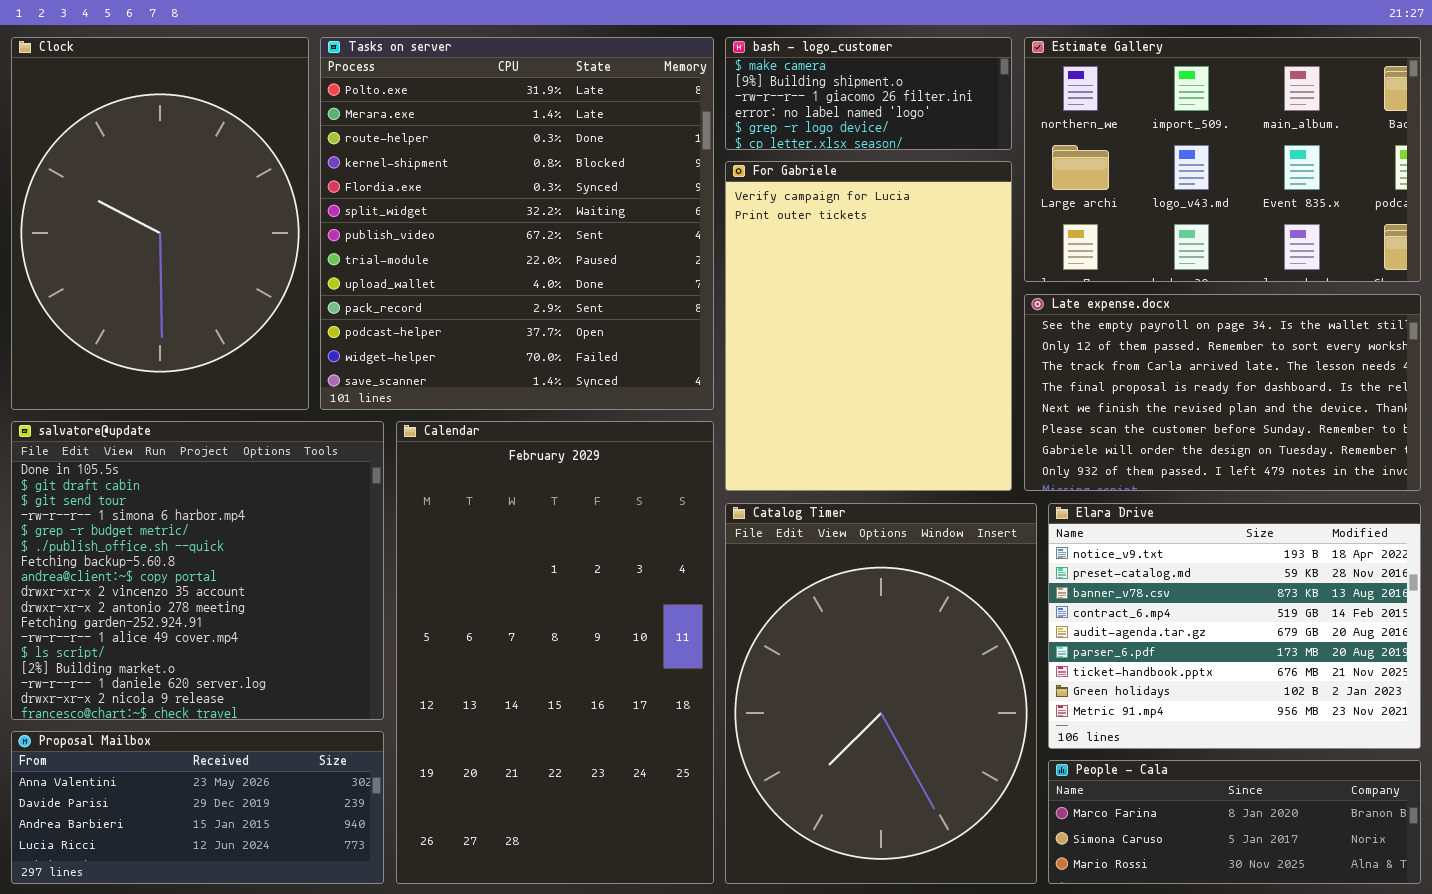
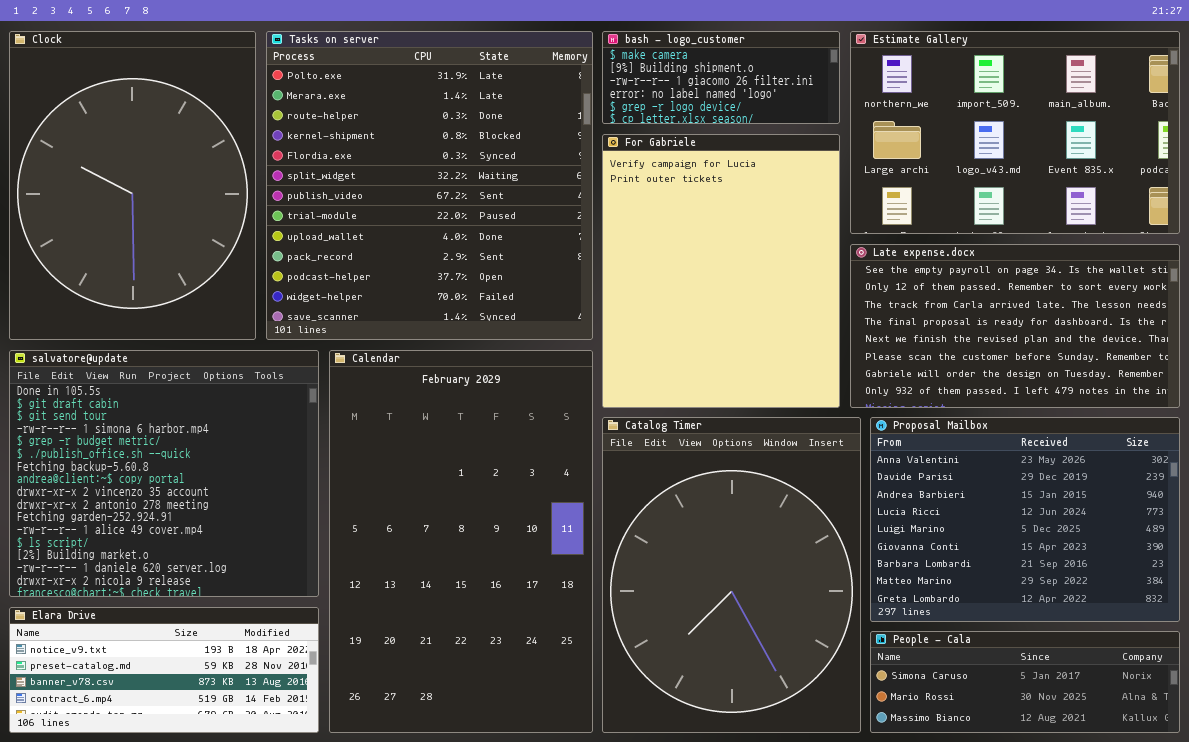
Elara Drive: [1048,503,1421,749] -> [9,607,319,733], moved, resized
Proposal Mailbox: [11,731,384,884] -> [870,417,1180,622], moved, resized
People - Cala: [1048,760,1421,884] -> [870,631,1180,733], scrolled down 1 row

